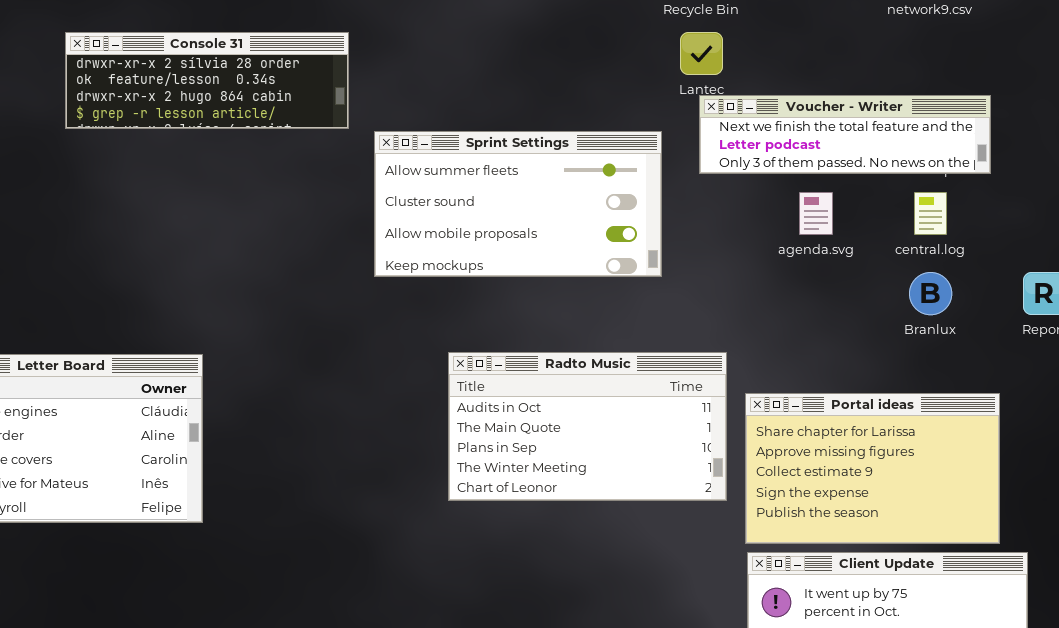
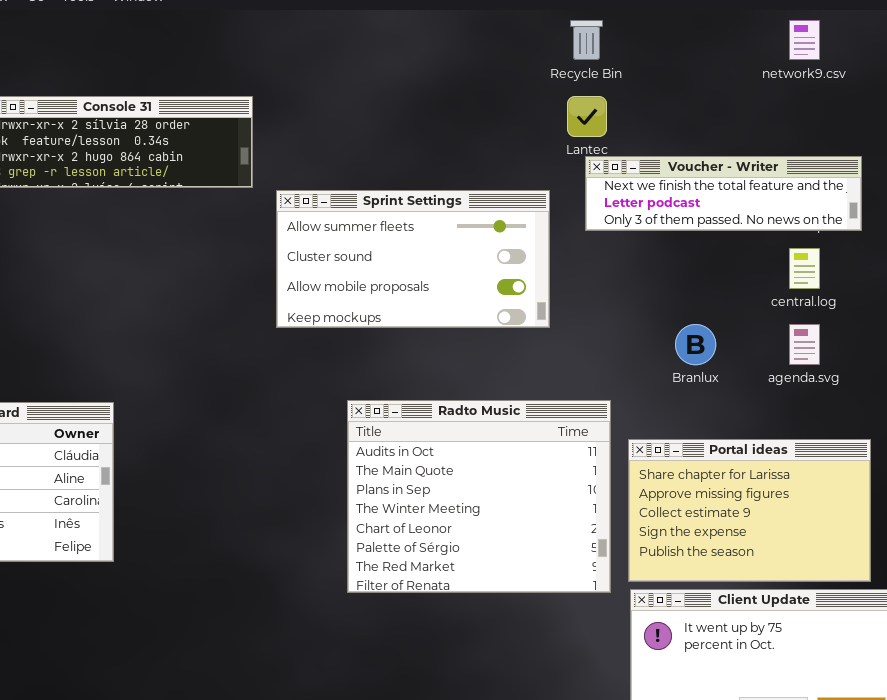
agenda.svg: [799,192,833,235] -> [789,324,820,365], moved
Branlux: [909,272,952,315] -> [675,324,716,365], moved
Radto Music: [448,352,727,501] -> [347,400,611,593], resized

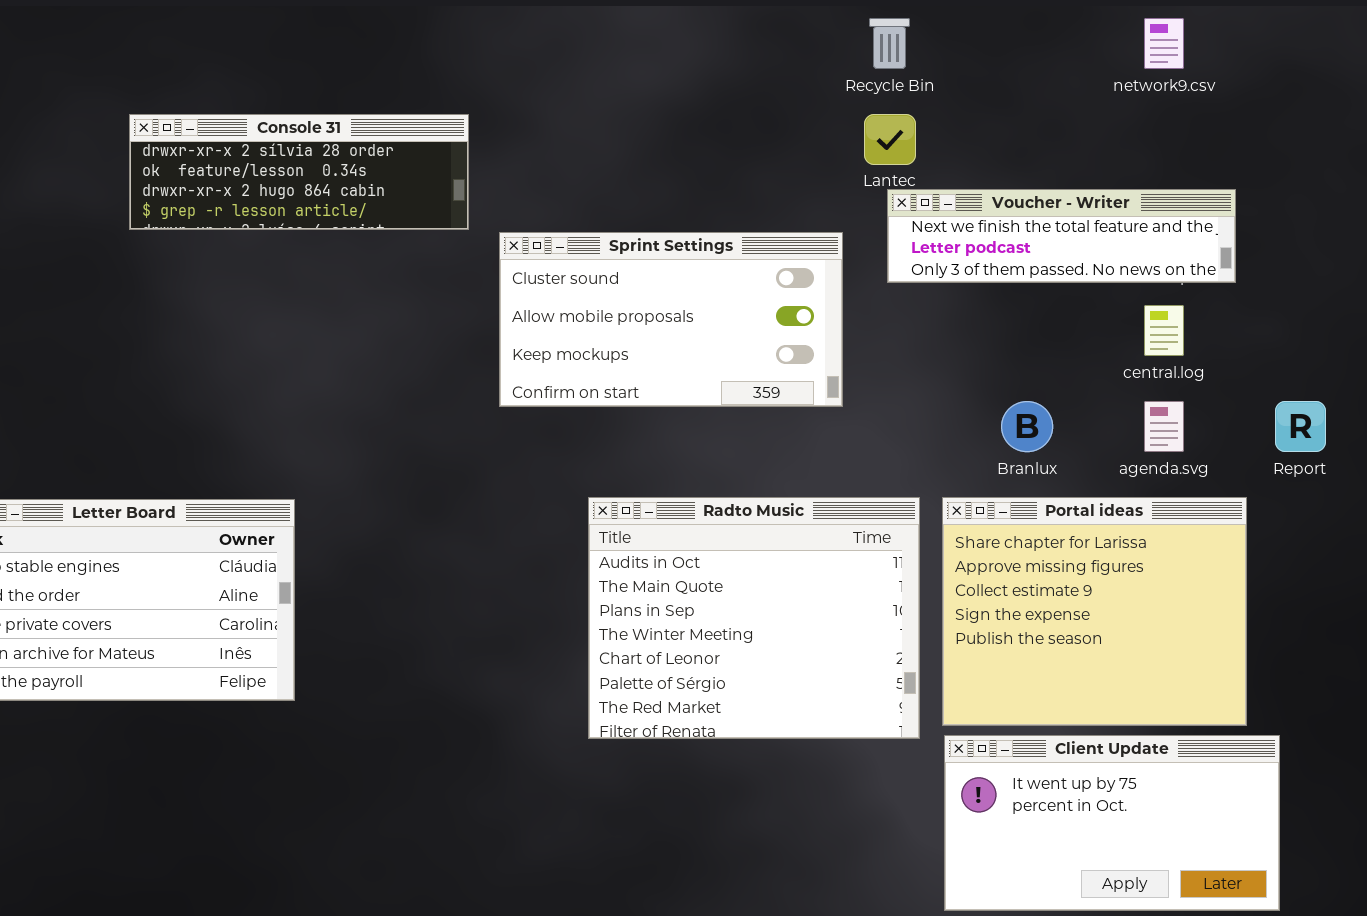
Sprint Settings: [276,190,550,328] -> [499,232,843,407], scrolled down 1 row
Portal ideas: [628,439,871,582] -> [942,497,1247,726], resized

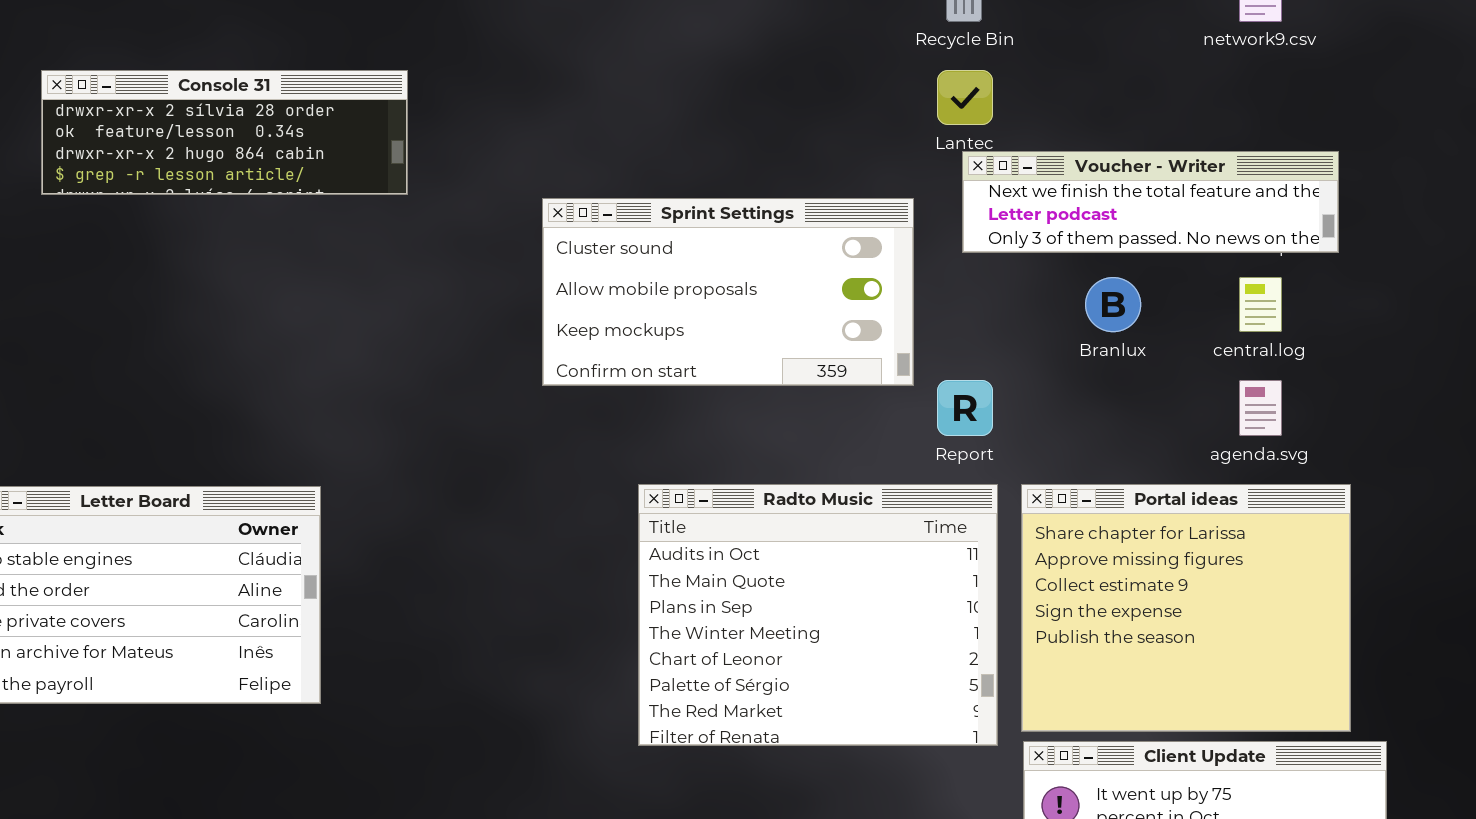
Console 31: [129,114,469,230] -> [41,70,408,195], moved
Branlux: [1001,401,1053,452] -> [1085,277,1141,332], moved
Report: [1275,401,1326,452] -> [937,380,993,436], moved

